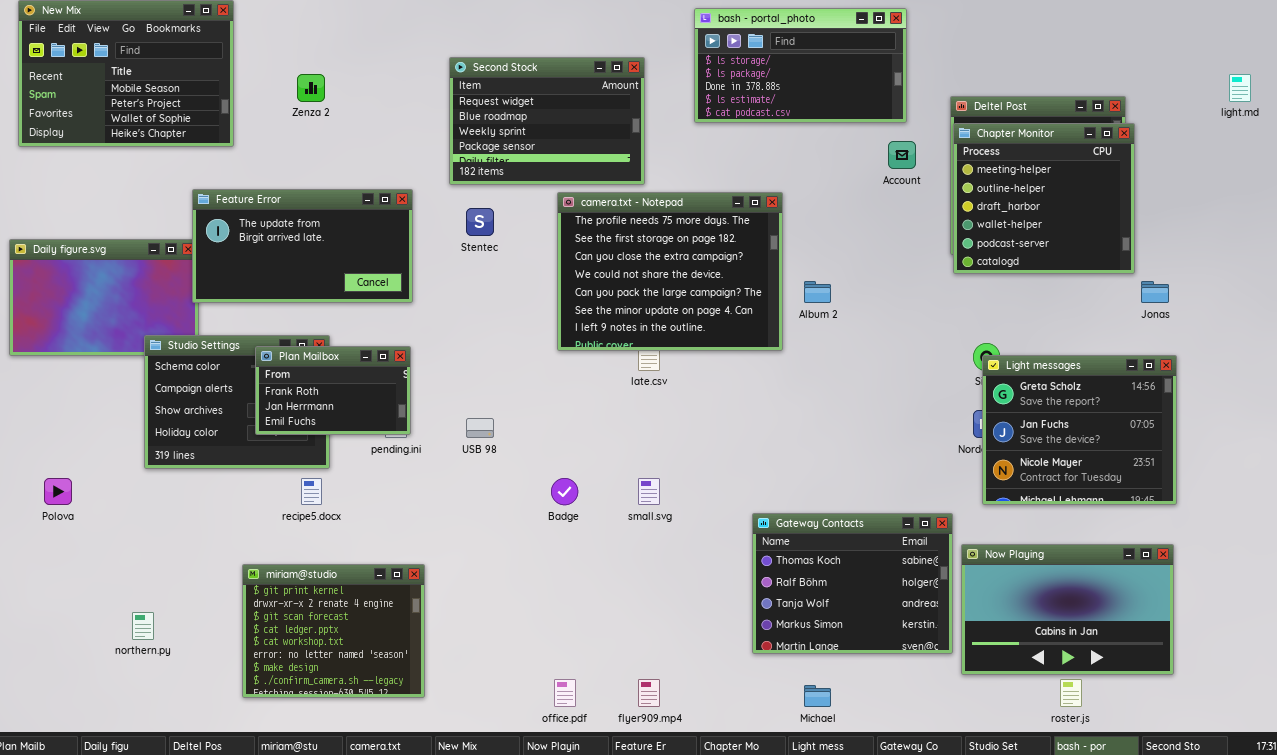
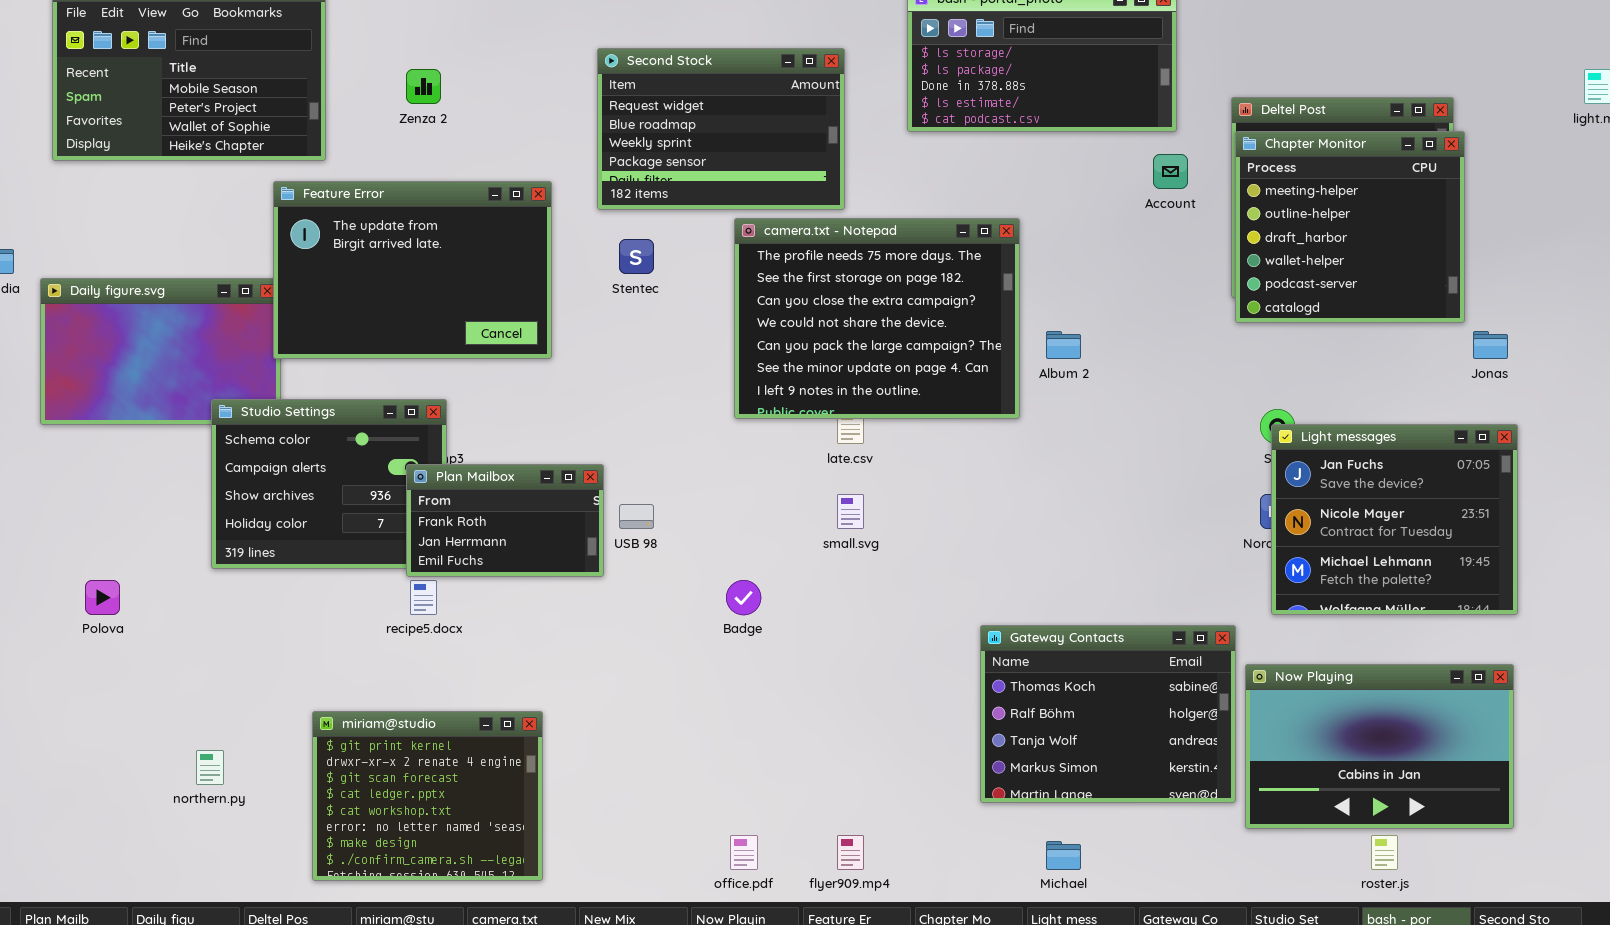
Feature Error: [192,189,413,303] -> [273,181,552,359], resized
Plan Mailbox: [255,346,411,435] -> [406,464,604,577], moved
Light messages: [982,355,1177,505] -> [1271,424,1518,615], scrolled down 1 row
small.svg: [638,478,660,505] -> [837,494,864,529], moved
miriam@studio: [242,564,425,698] -> [312,711,543,881], moved

